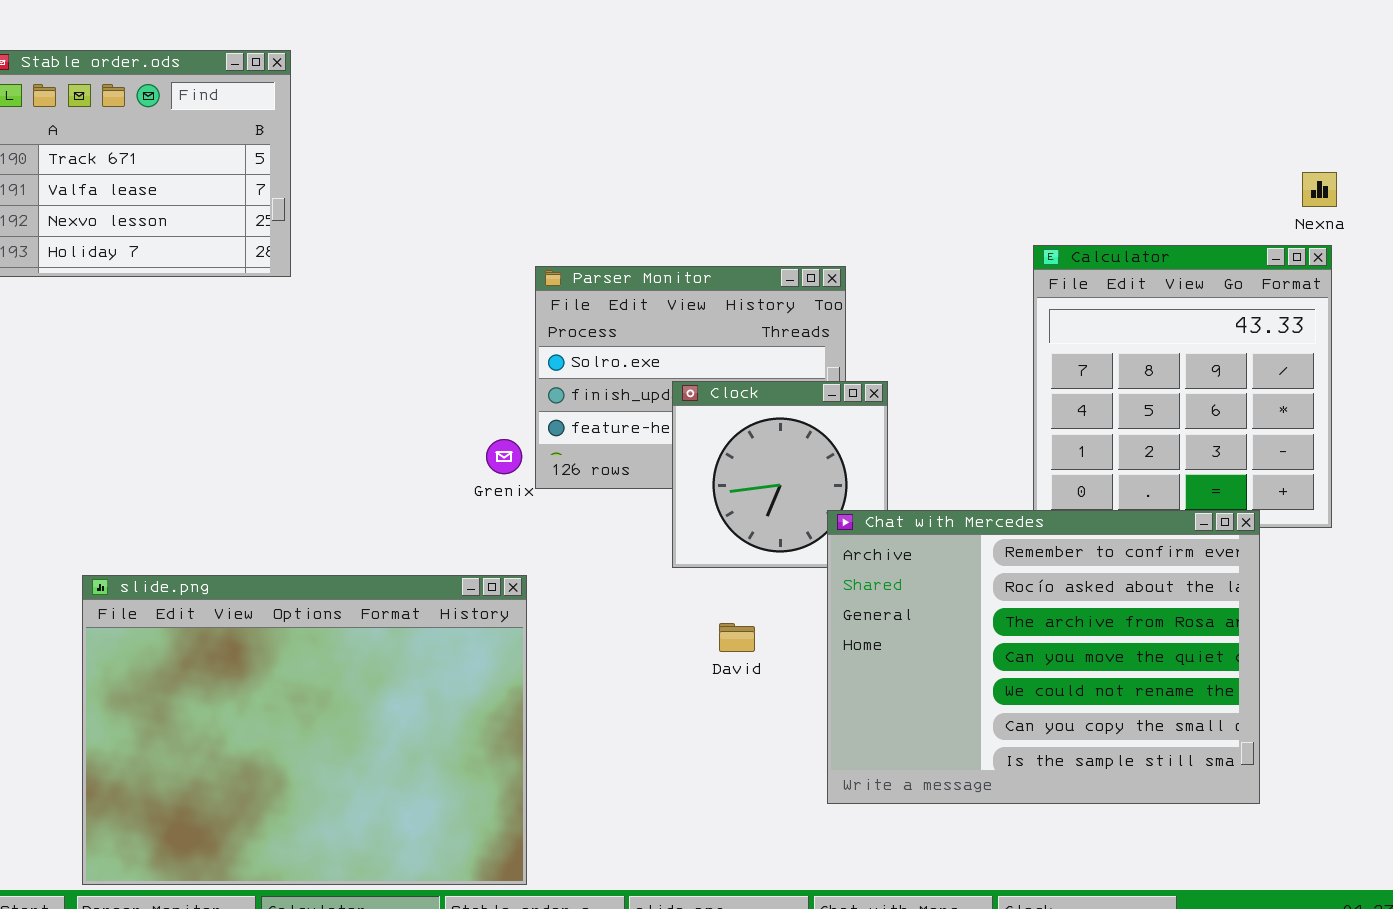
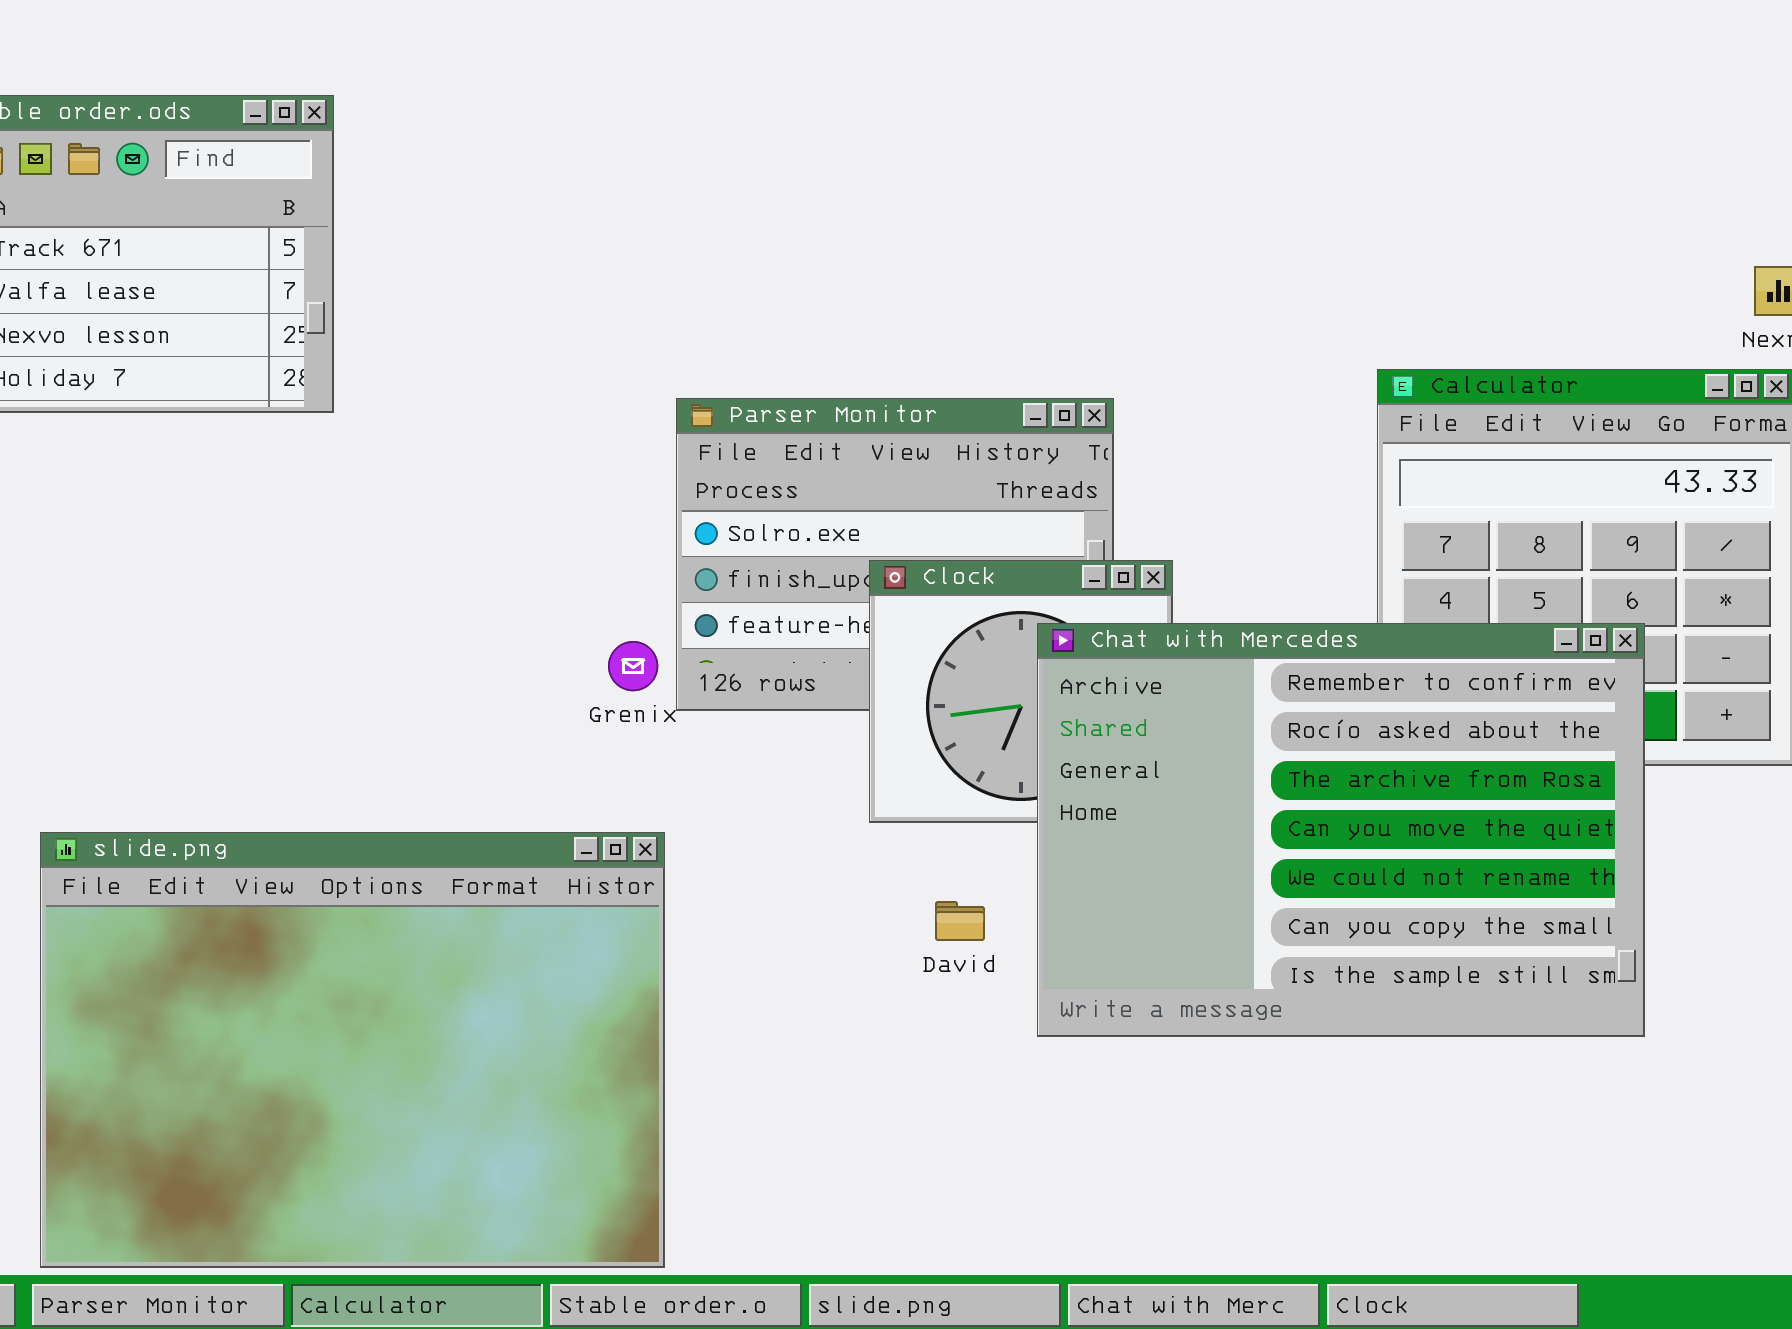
Chat with Mercedes: [827,510,1260,804] -> [1037,623,1645,1037], moved

